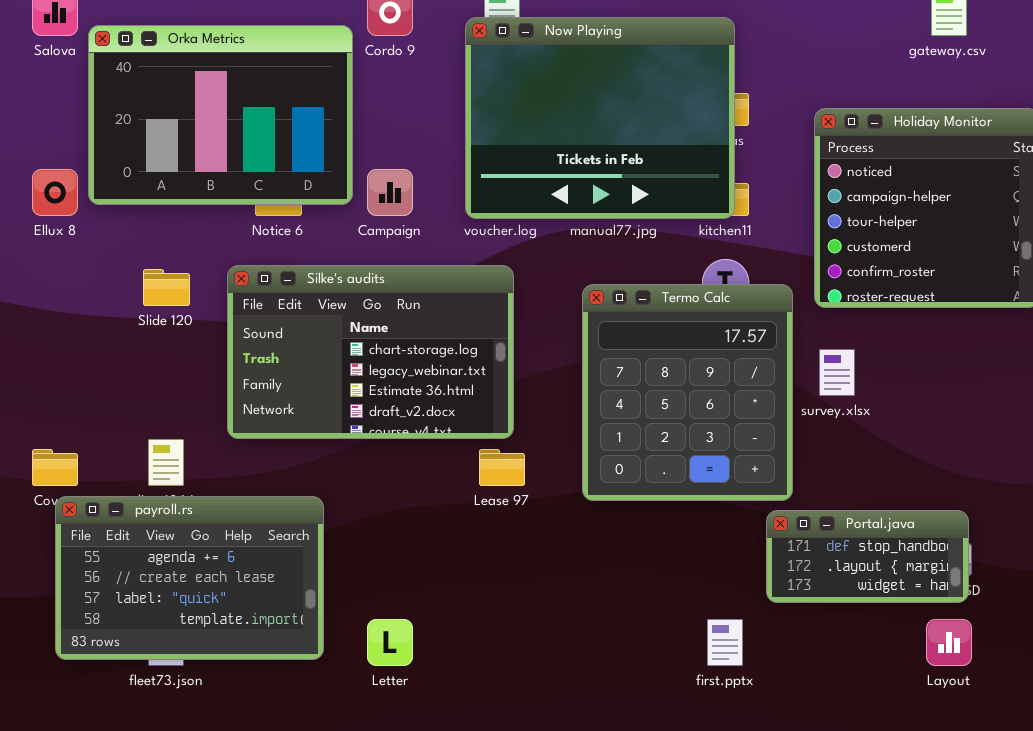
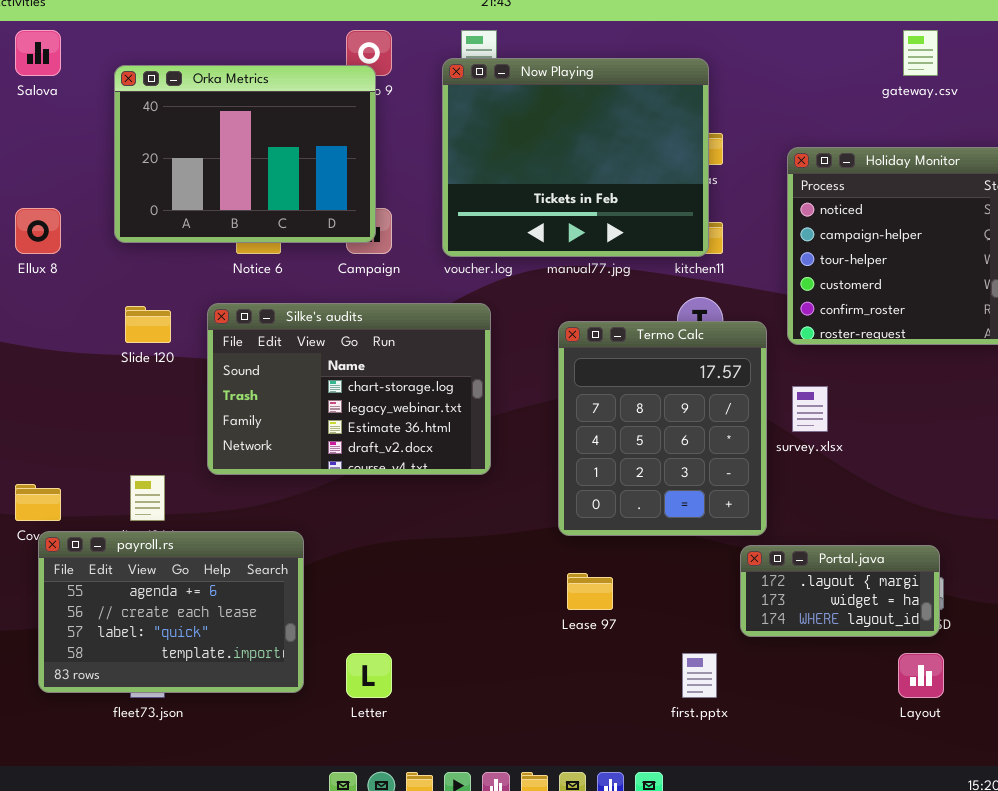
Orka Metrics: [88,25,353,205] -> [114,65,376,243], moved
Lease 97: [479,449,525,486] -> [567,573,613,610], moved
Portal.java: [766,510,969,603] -> [740,545,940,637], scrolled down 1 row

